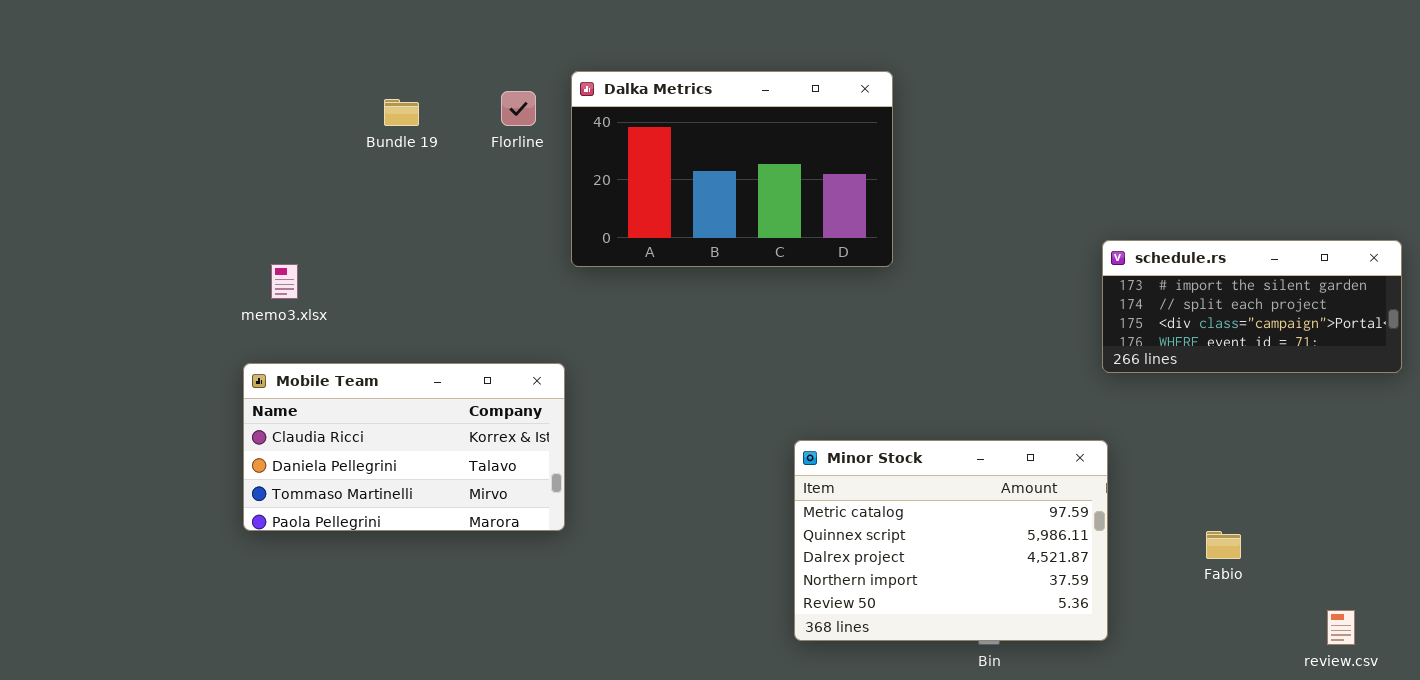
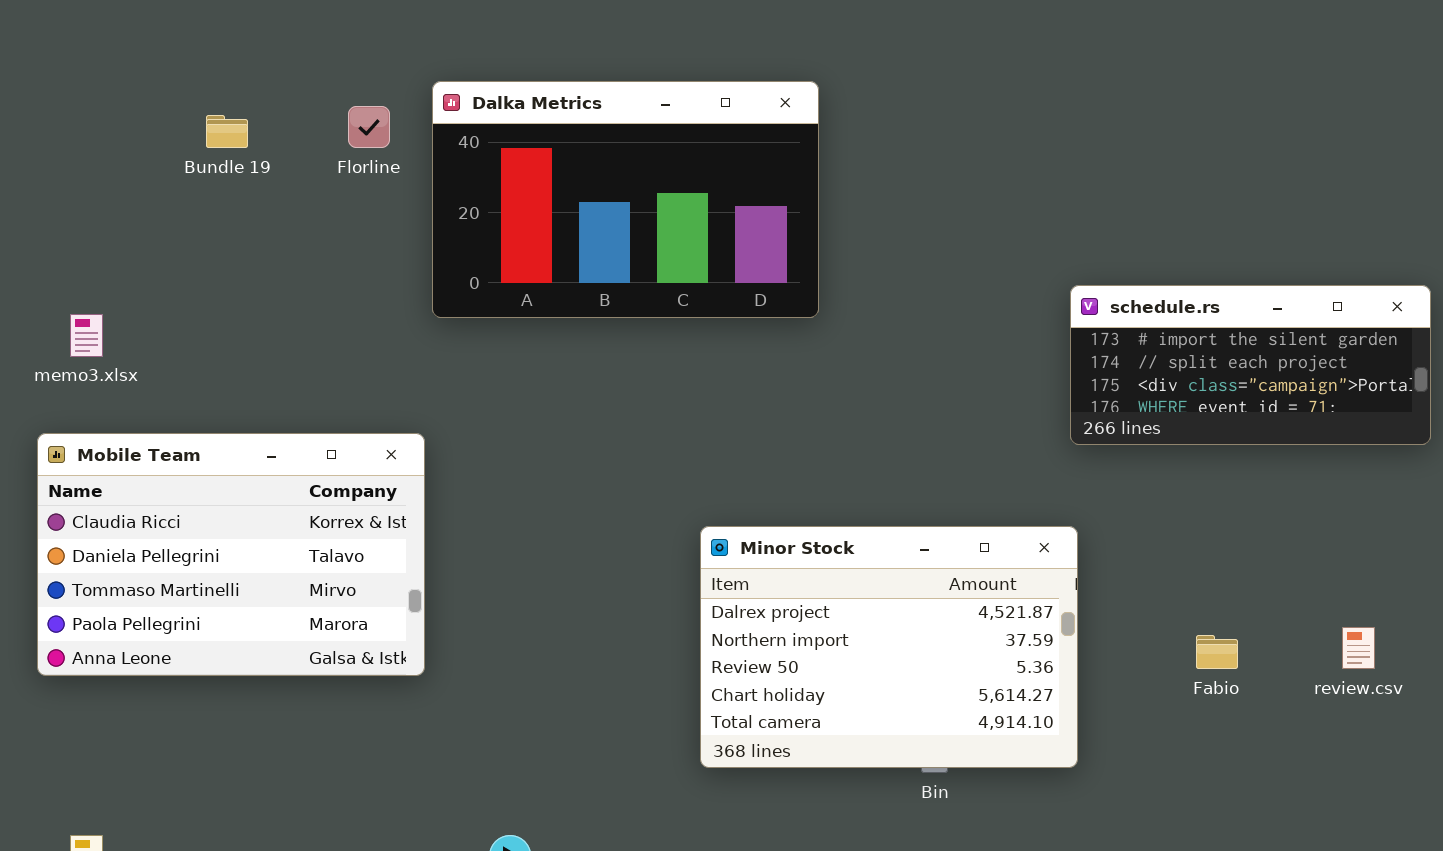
Mobile Team: [243,363,565,531] -> [37,433,425,676], resized
Minor Stock: [794,440,1108,641] -> [700,526,1078,768], scrolled down 2 rows
review.csv: [1327,610,1355,645] -> [1342,627,1375,669], moved

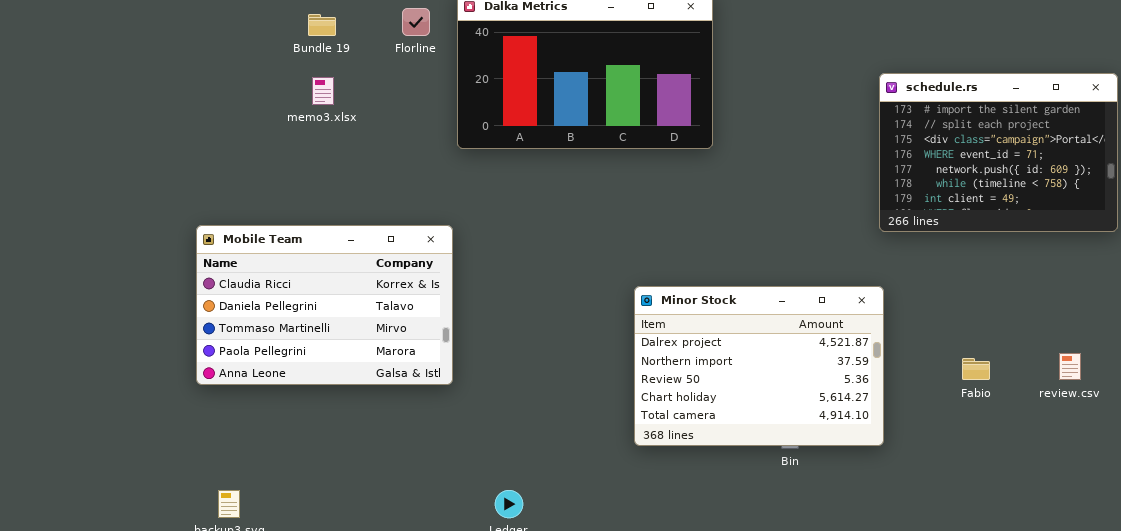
schedule.rs: [1070,285,1431,445] -> [879,73,1118,232], resized
memo3.xlsx: [70,314,103,357] -> [312,77,334,105], moved

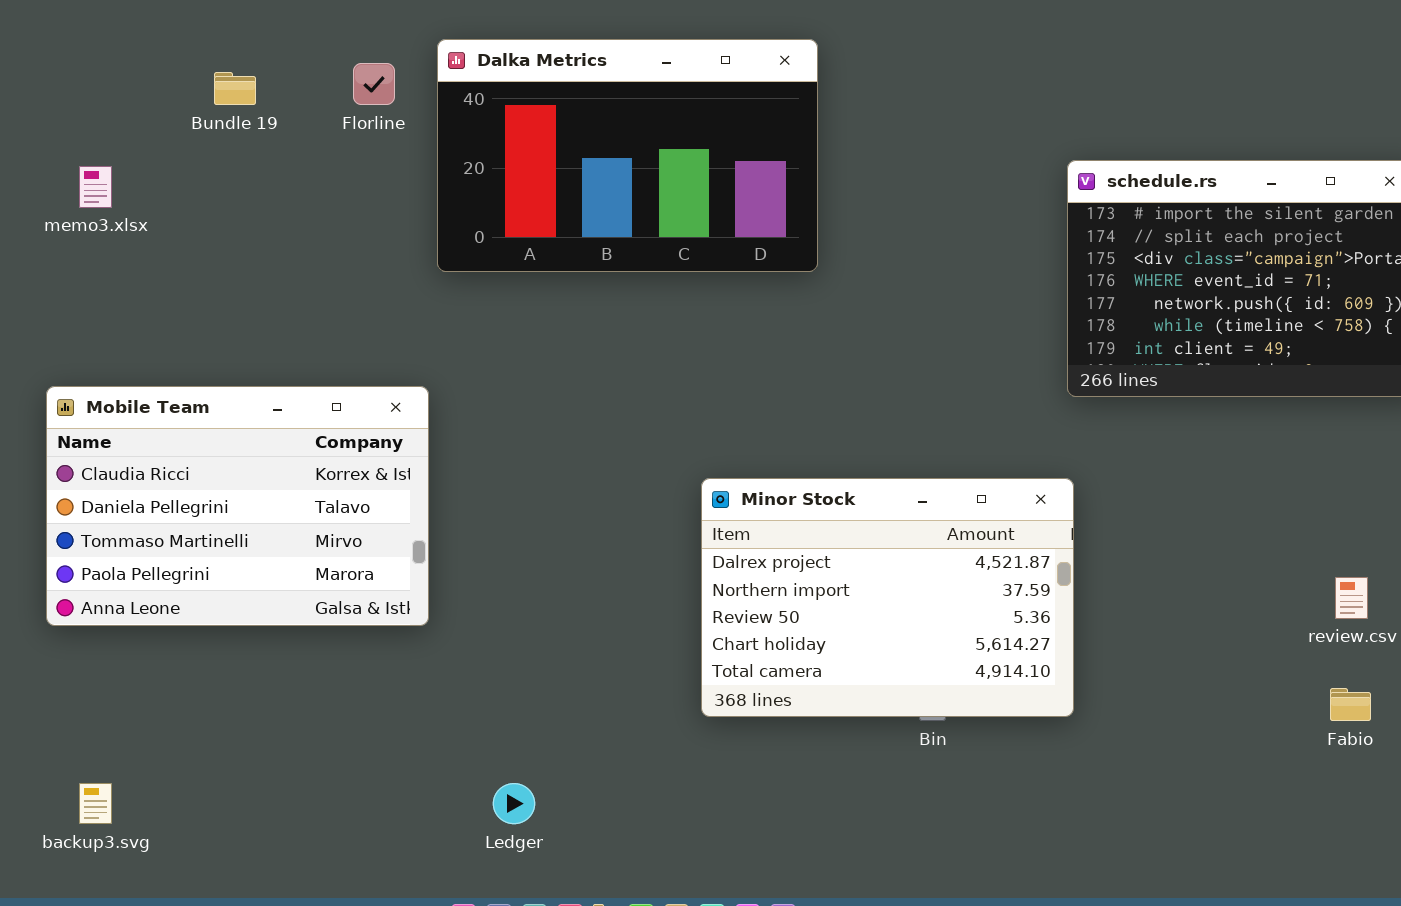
memo3.xlsx: [312,77,334,105] -> [79,166,112,208], moved
Fabio: [962,358,990,380] -> [1330,688,1371,721], moved

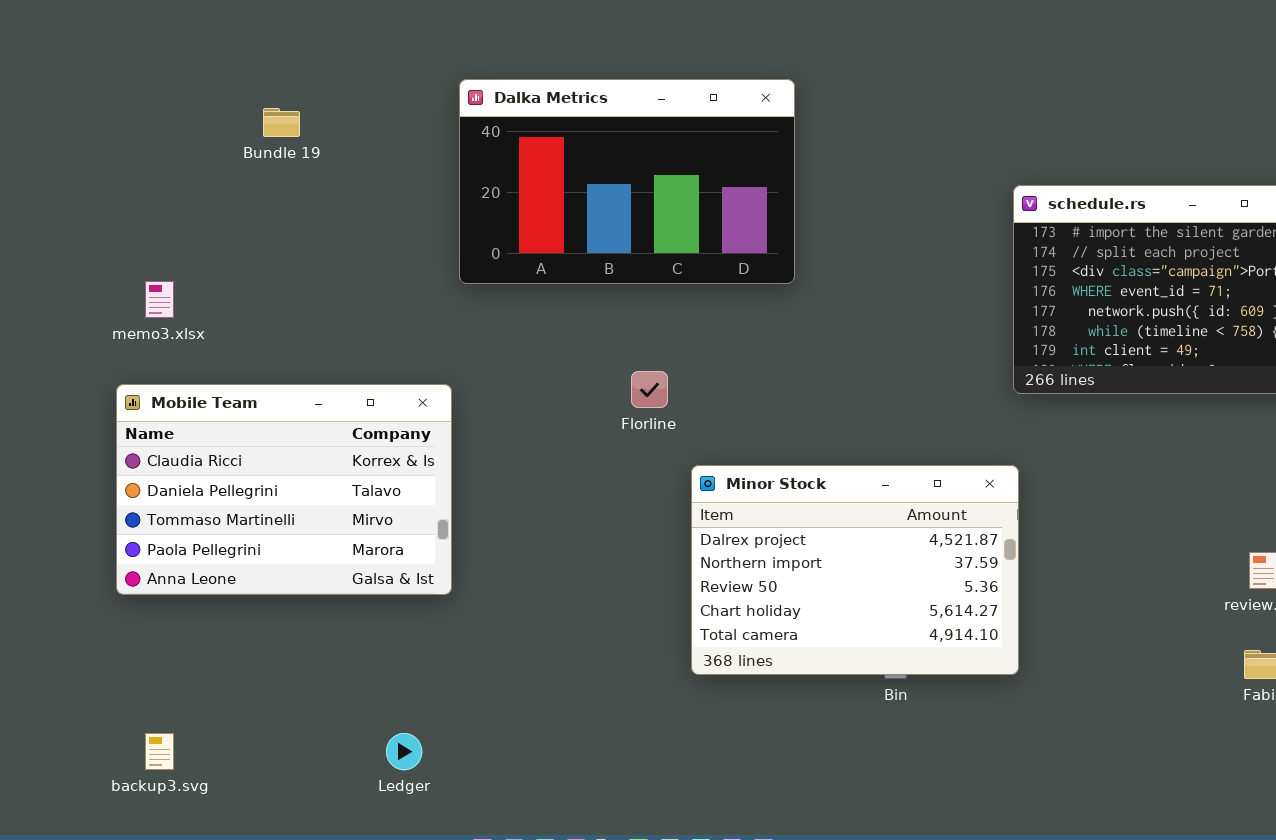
Florline: [353,63,395,105] -> [631,371,668,408], moved
memo3.xlsx: [79,166,112,208] -> [145,281,174,318], moved
Ledger: [493,783,535,824] -> [386,733,422,770], moved

